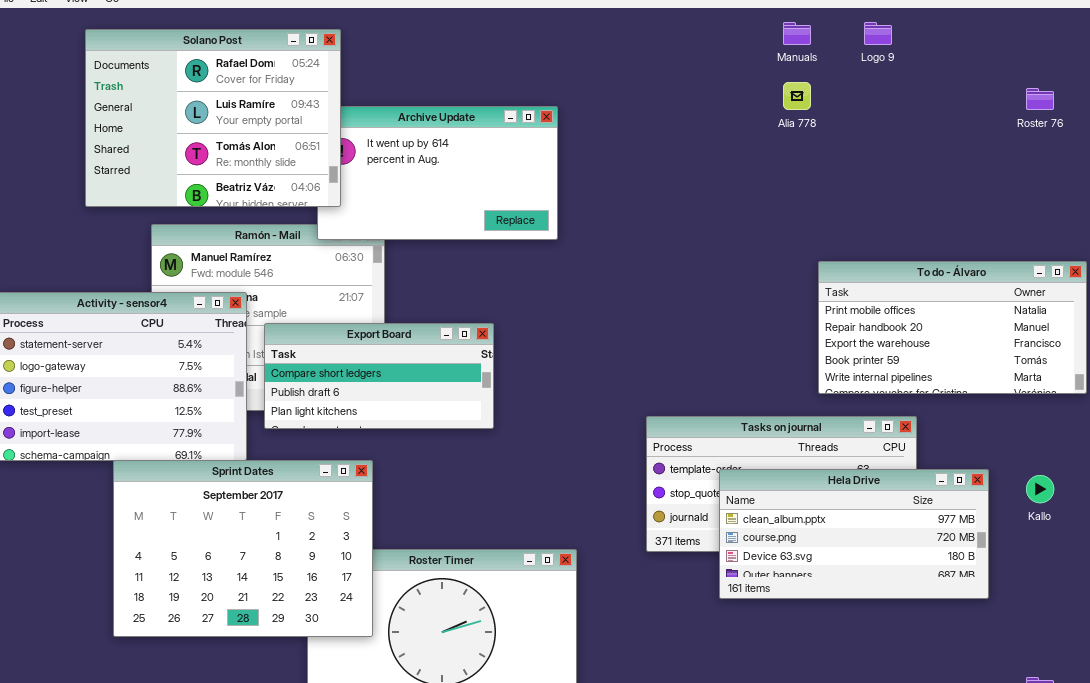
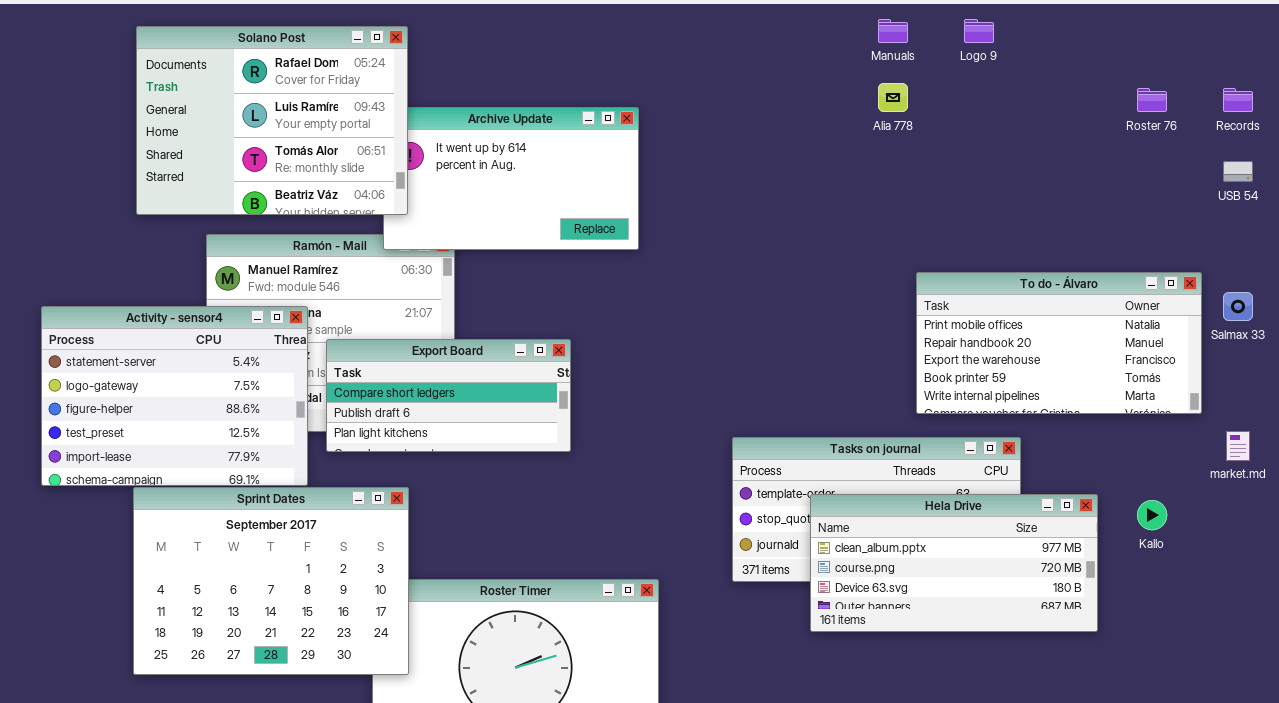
Sprint Dates: [113,460,373,637] -> [133,487,409,675], moved

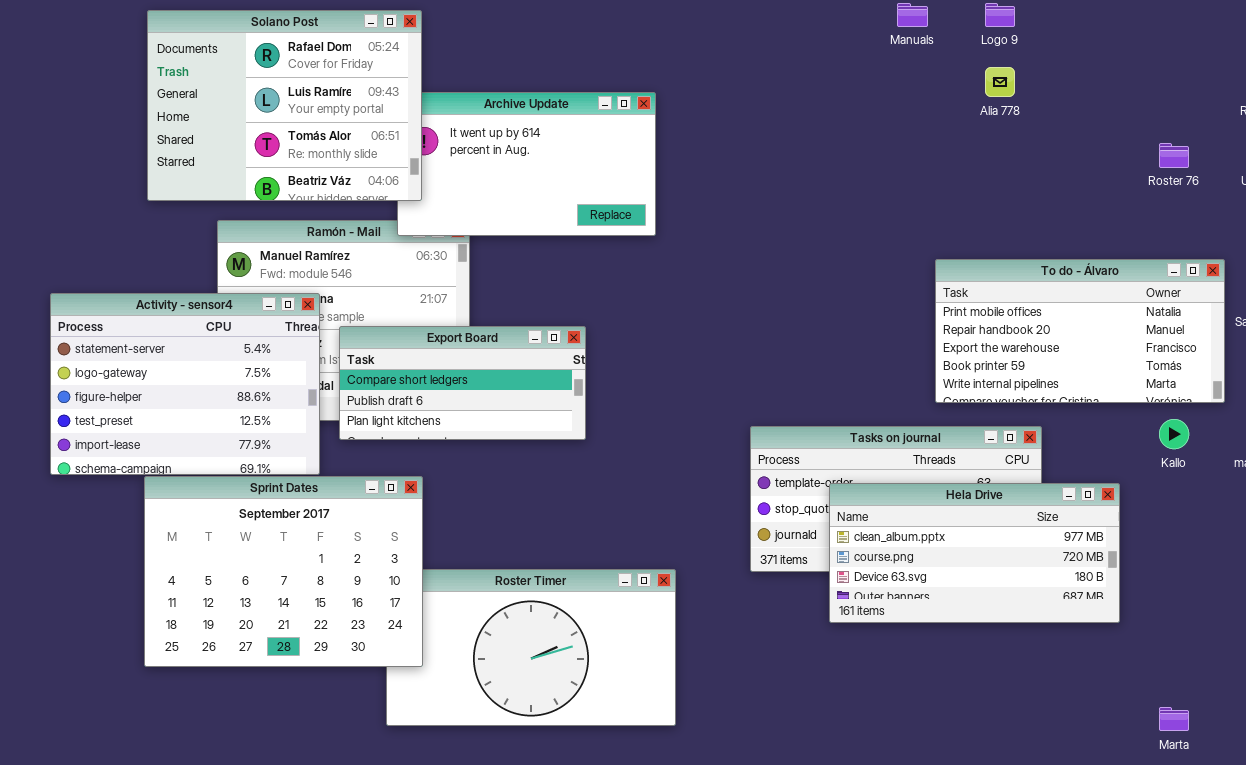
Alia 778: [878,83,908,112] -> [985,67,1015,97], moved
Roster 76: [1137,88,1167,112] -> [1159,143,1189,168], moved
Kallo: [1137,500,1167,530] -> [1159,419,1189,449], moved

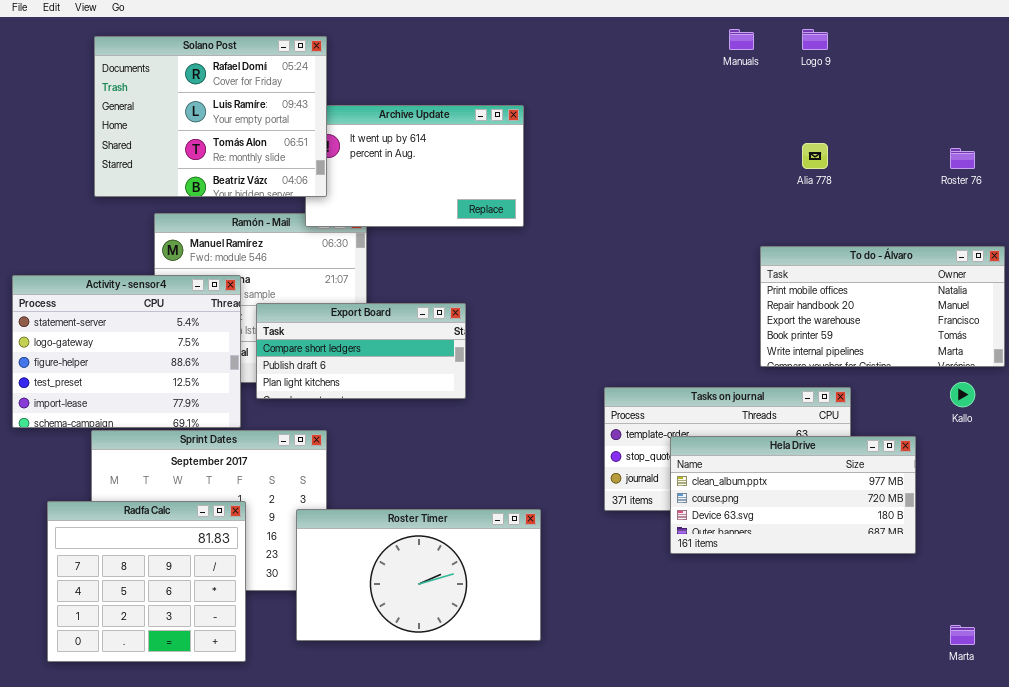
Alia 778: [985,67,1015,97] -> [802,143,828,169], moved
Radfa Calc: none -> [47,501,246,662], opened
Roster Timer: [386,569,676,726] -> [296,509,541,641], raised

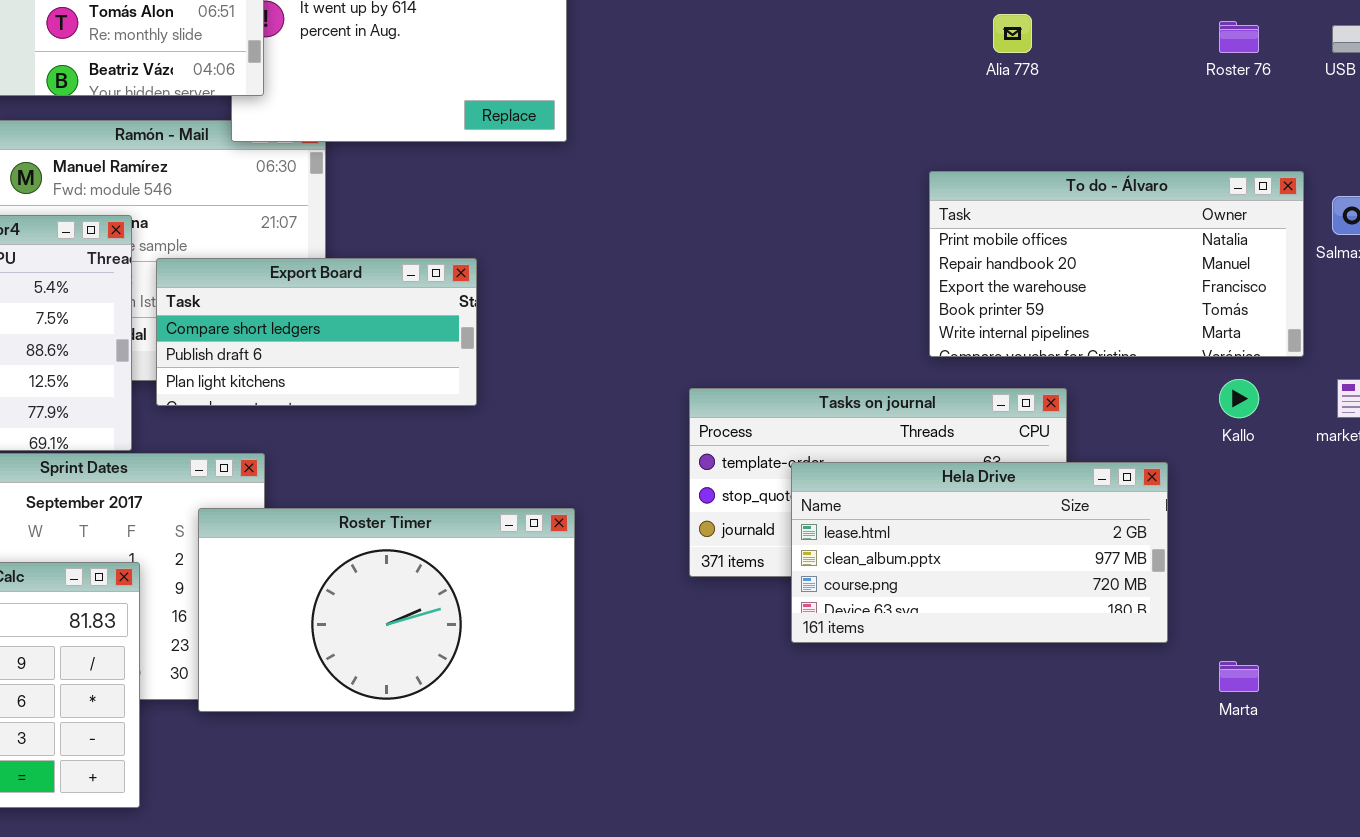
Hela Drive: [670,436,916,554] -> [791,462,1168,643], scrolled up 1 row
Roster Timer: [296,509,541,641] -> [198,508,575,712], moved
Marta: [950,625,975,645] -> [1219,661,1259,692], moved

